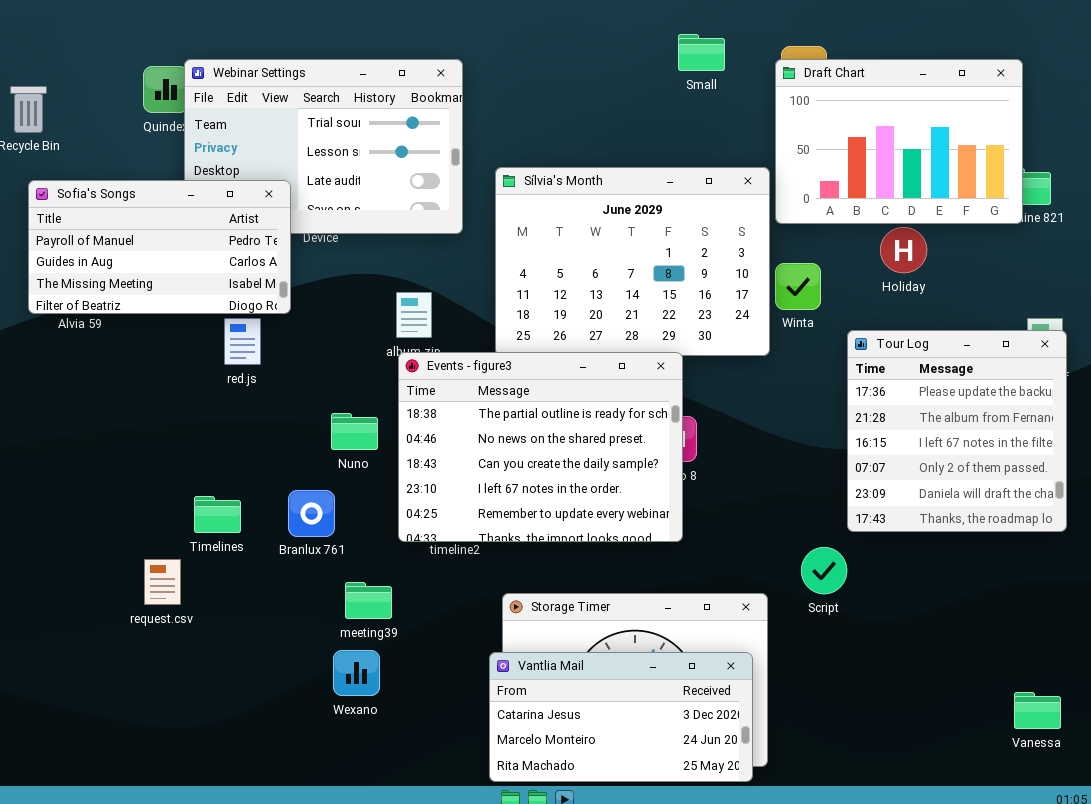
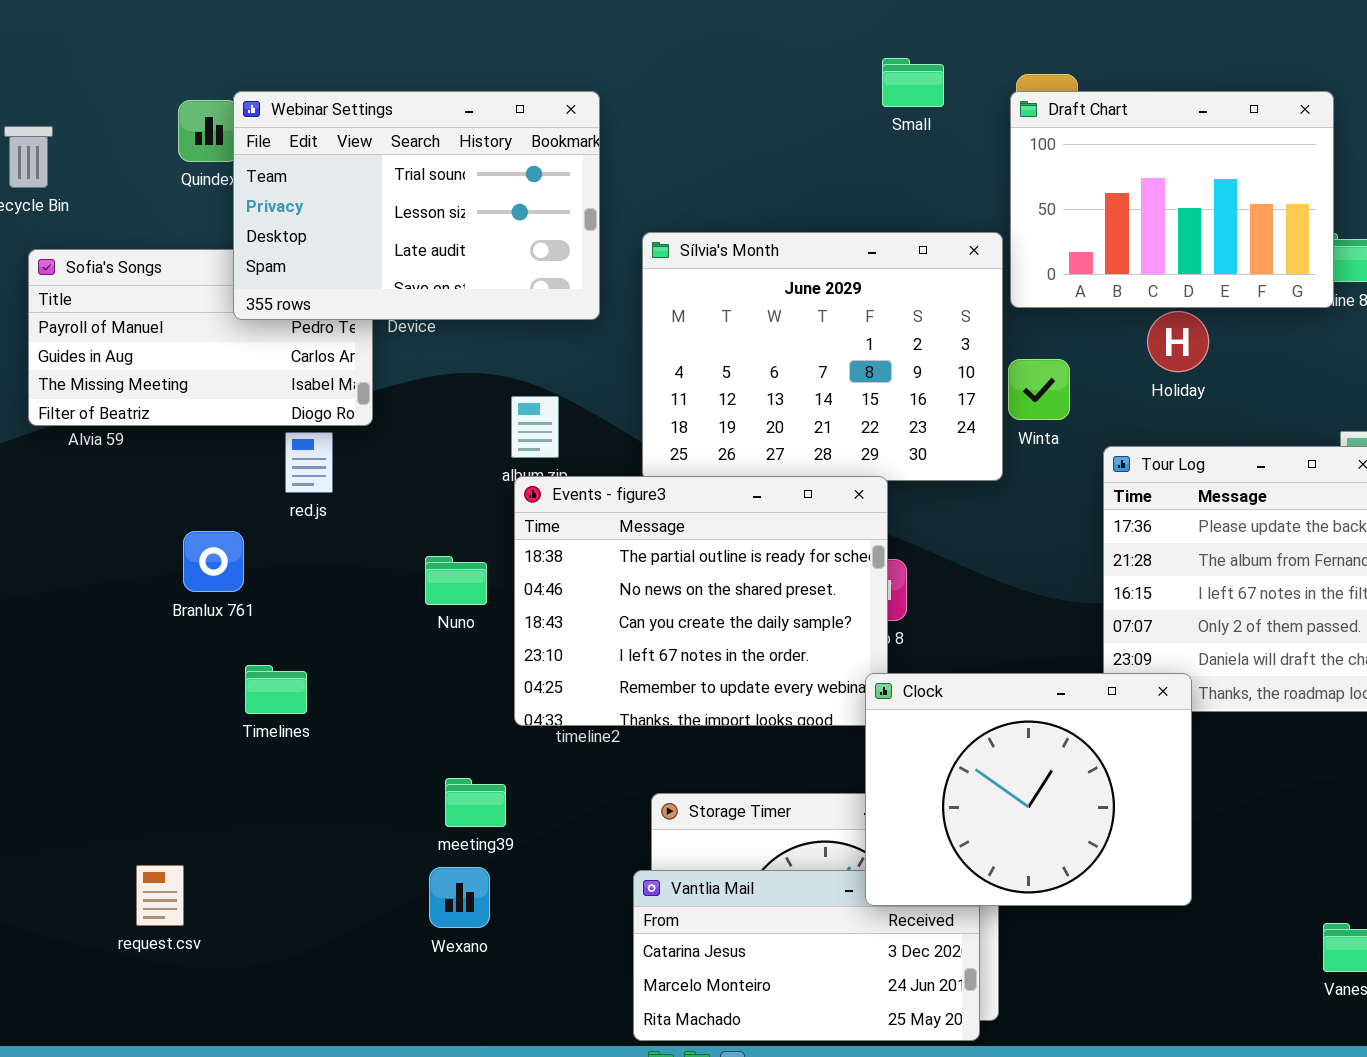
Webinar Settings: [184,59,463,234] -> [233,91,600,320], raised
Branlux 761: [288,490,335,537] -> [183,531,244,592], moved
Clock: none -> [865,673,1192,906], opened
request.csv: [144,559,181,605] -> [136,865,184,926], moved

